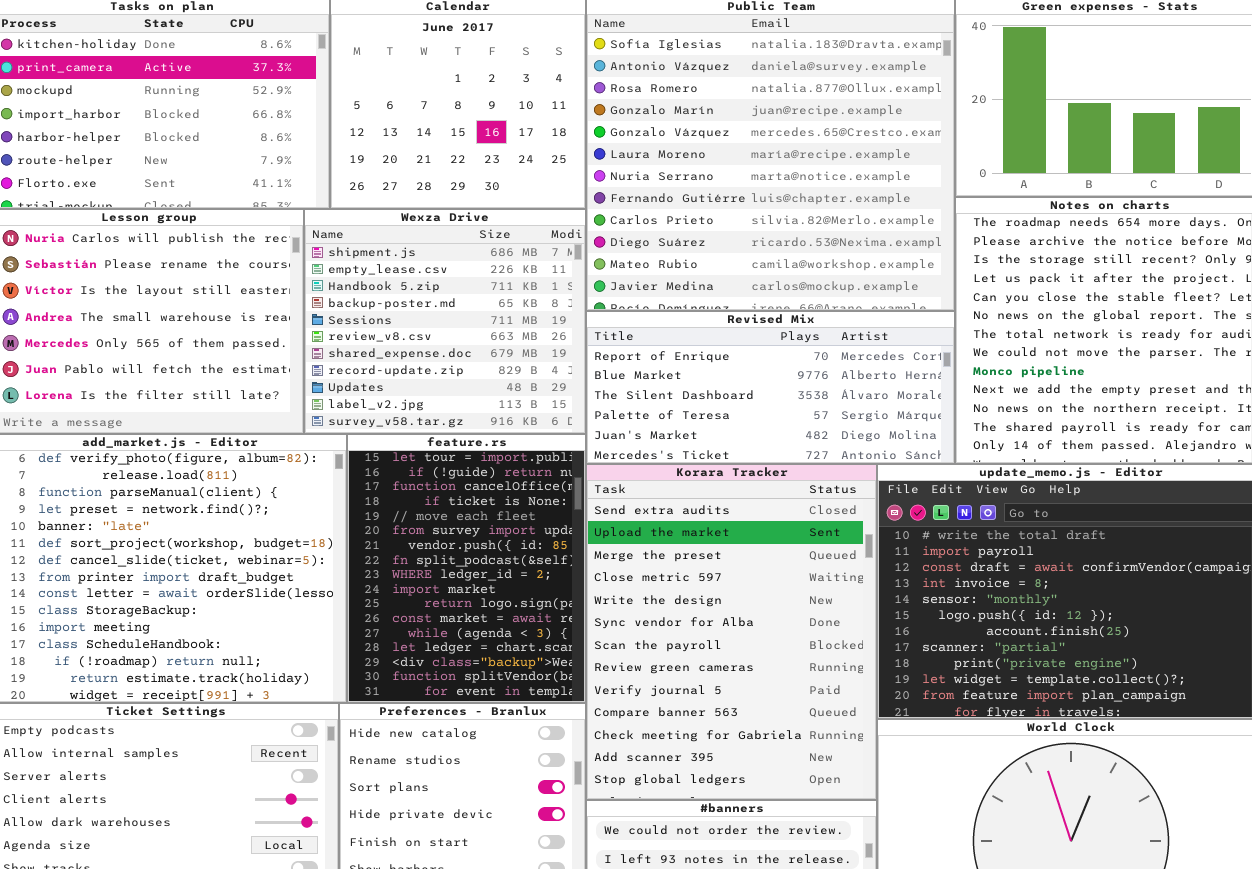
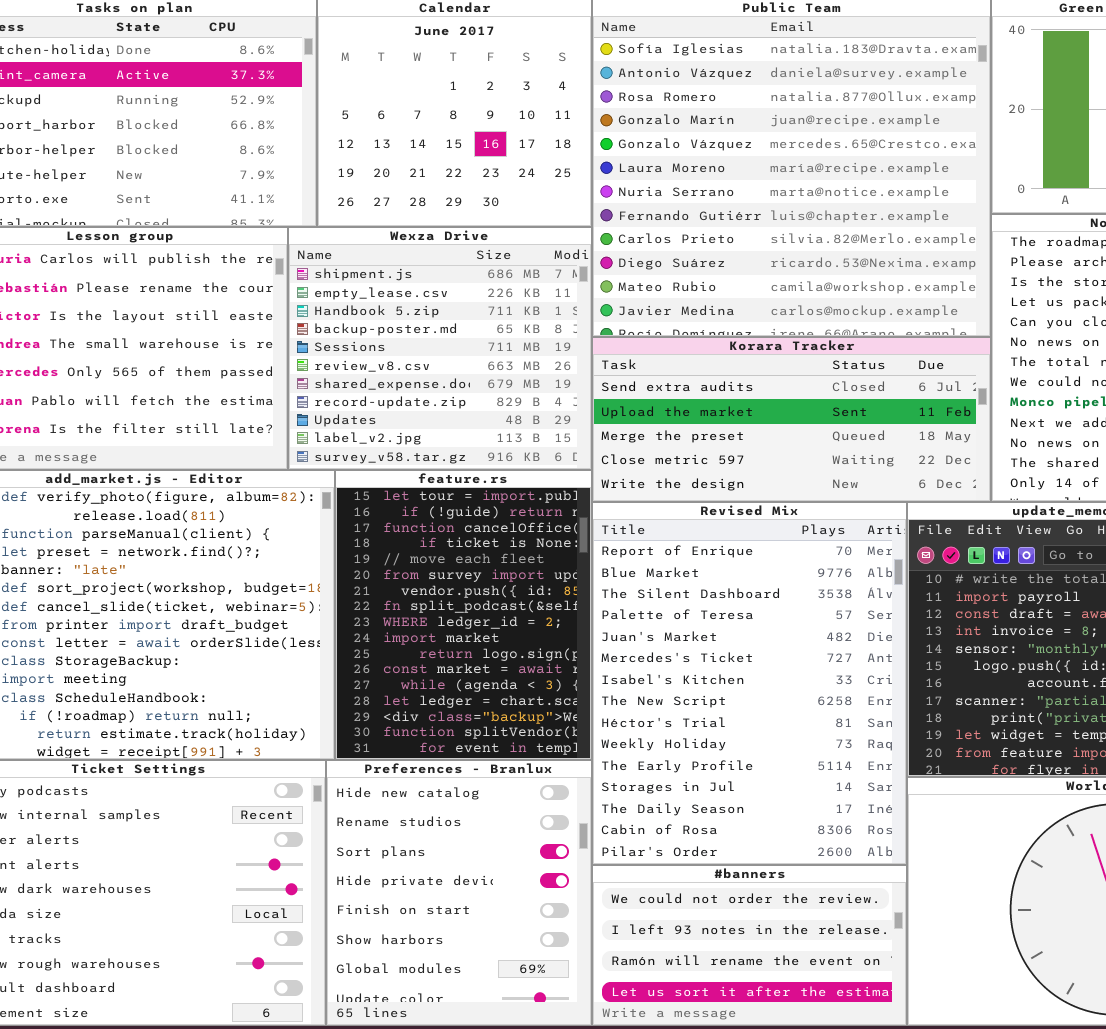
Revised Mix: [586,311,955,464] -> [592,502,907,865], moved, resized
Korara Tracker: [586,464,877,800] -> [592,337,991,502], moved, resized

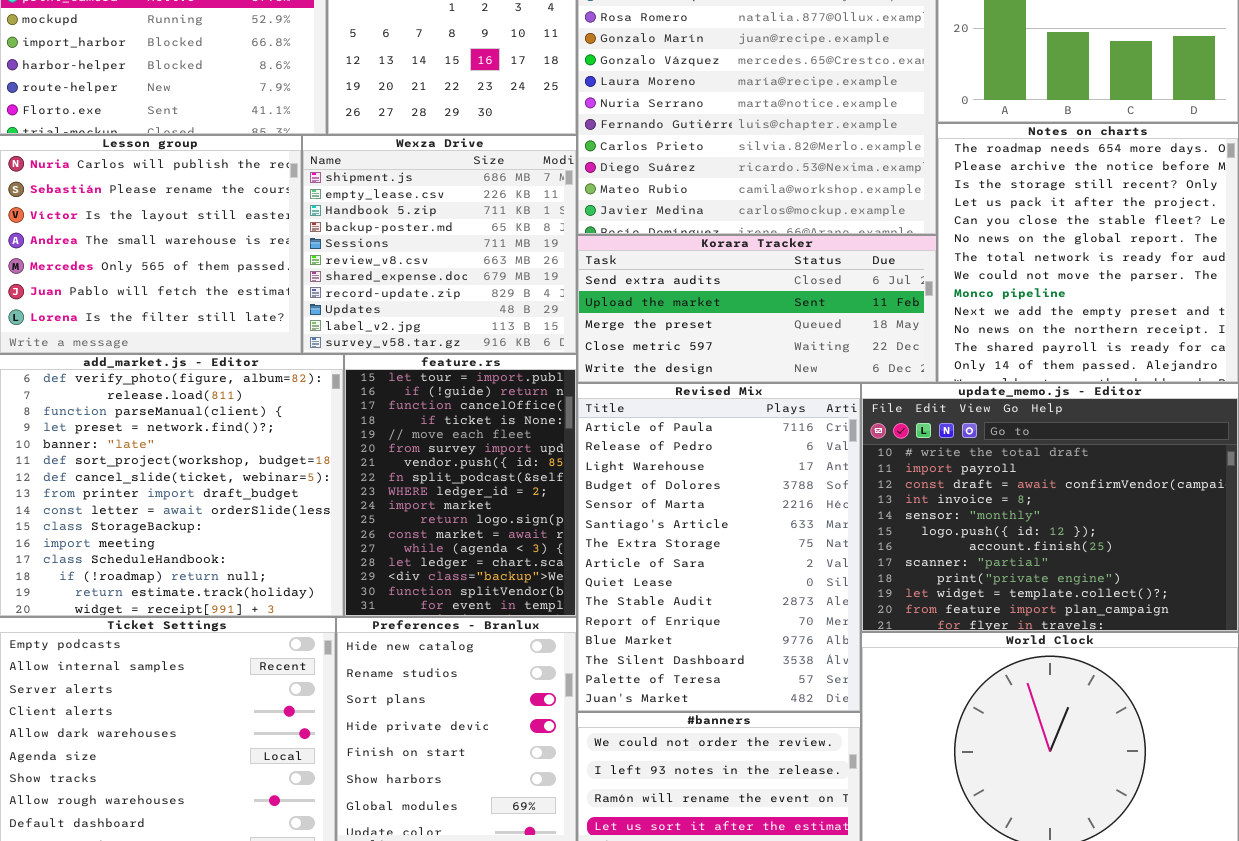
Revised Mix: [592,502,907,865] -> [577,383,861,712], scrolled up 10 rows

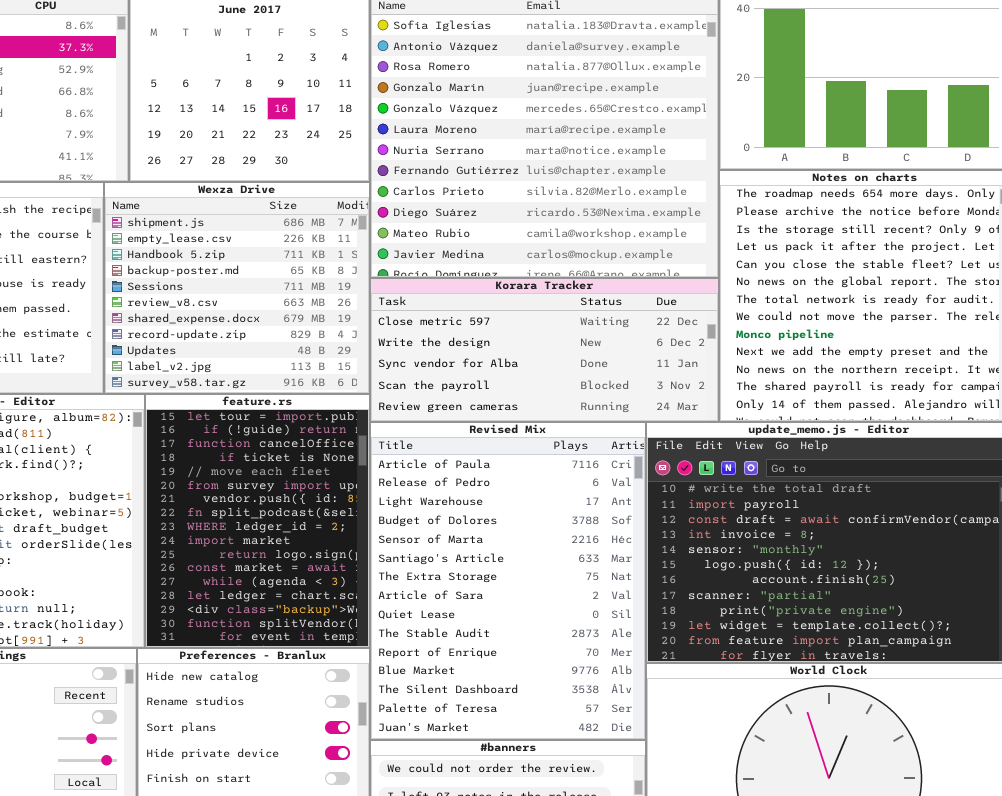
Korara Tracker: [577,235,937,383] -> [370,278,719,422], scrolled down 3 rows

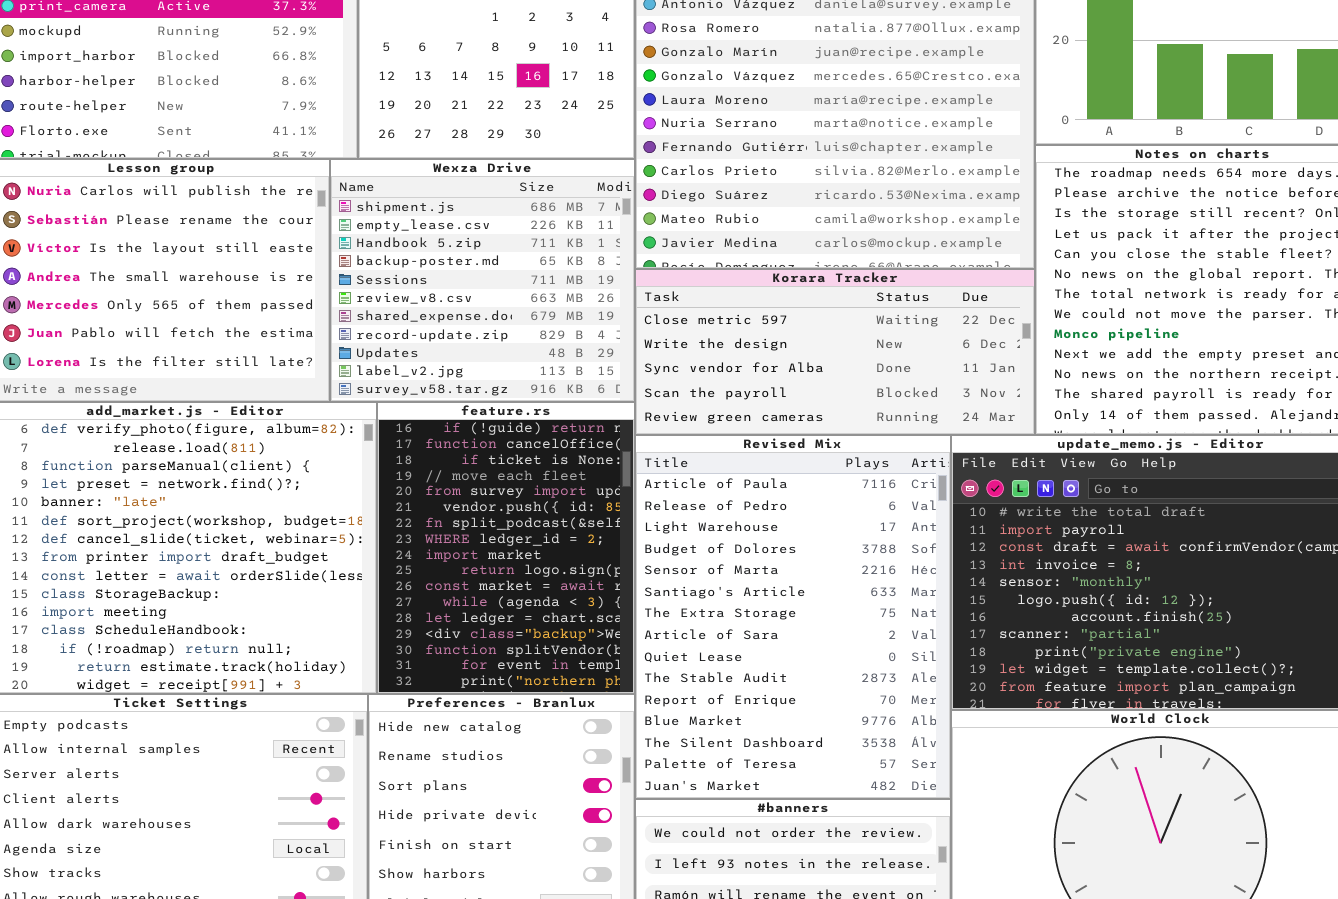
feature.rs: [145,394,370,648] -> [377,402,635,694], scrolled down 1 row

